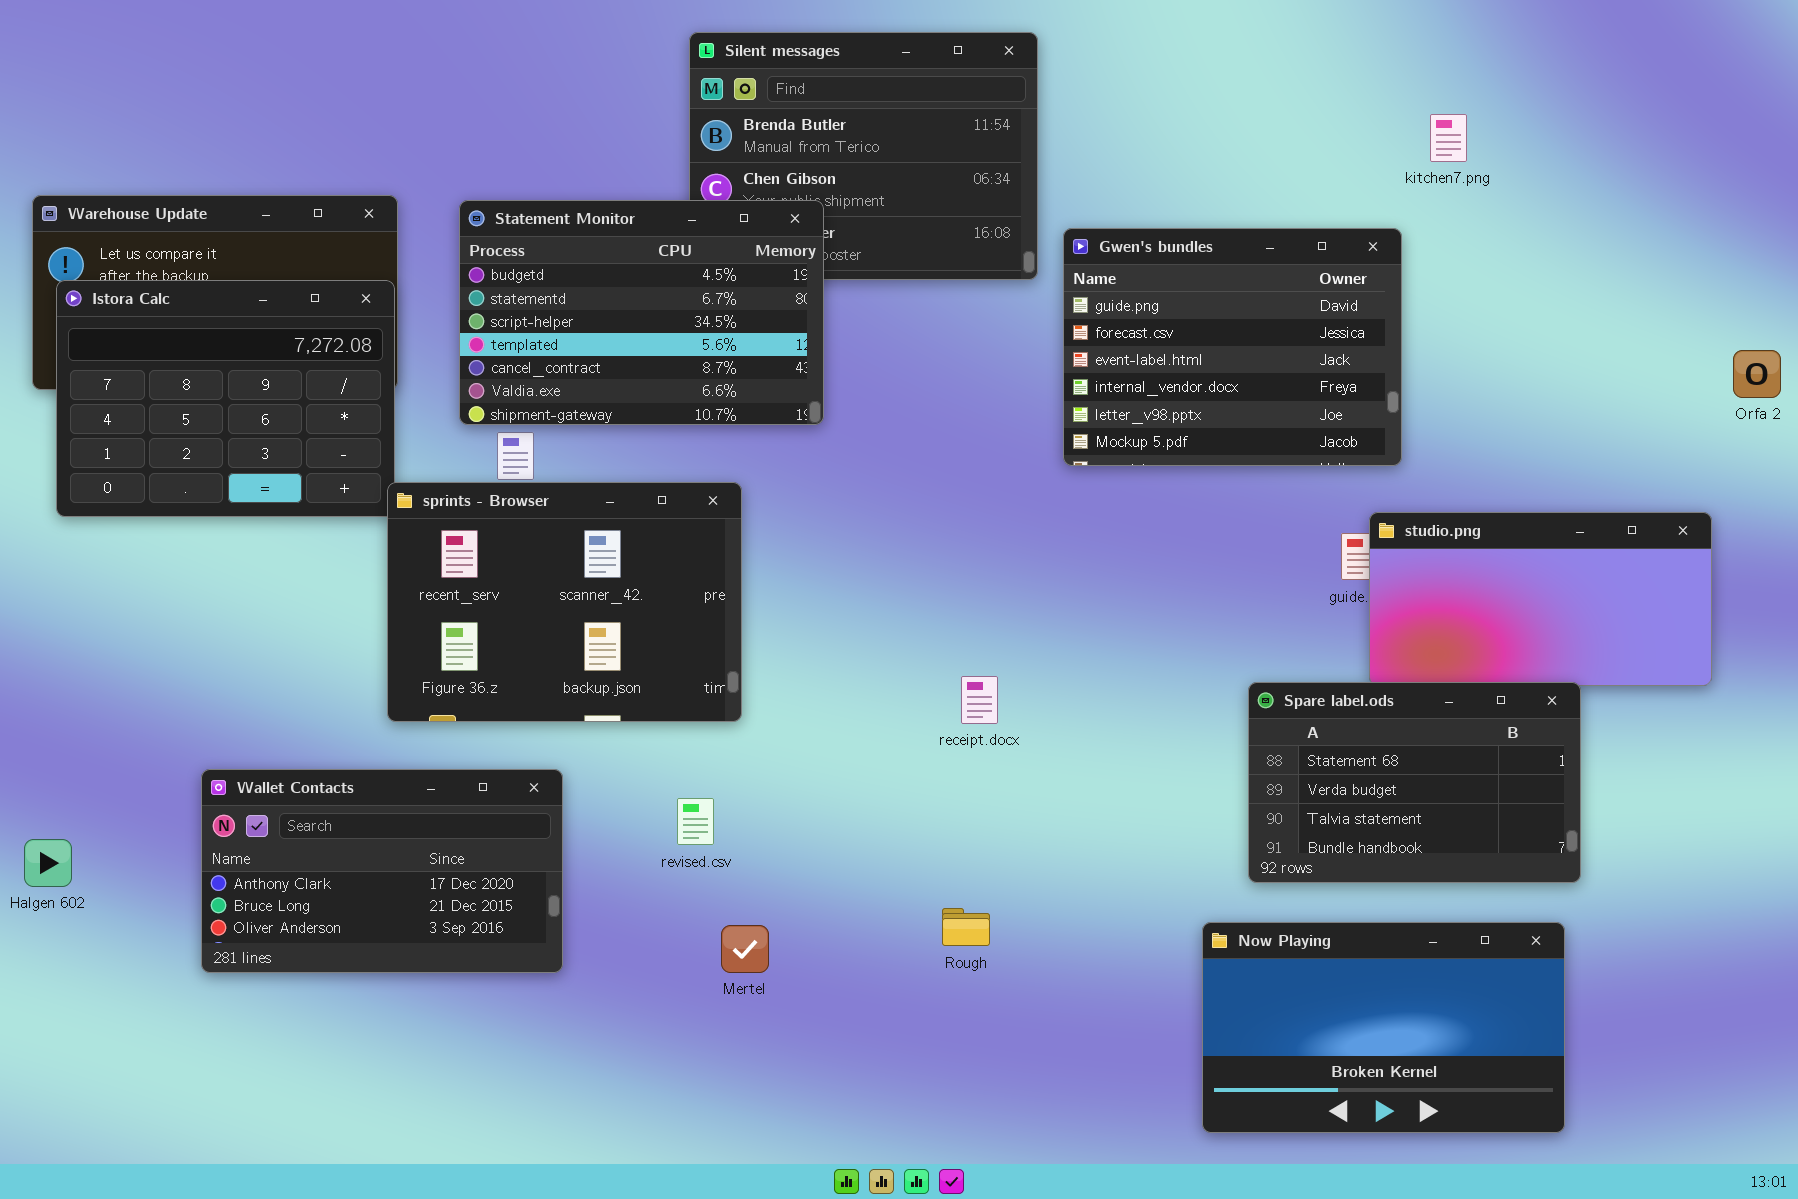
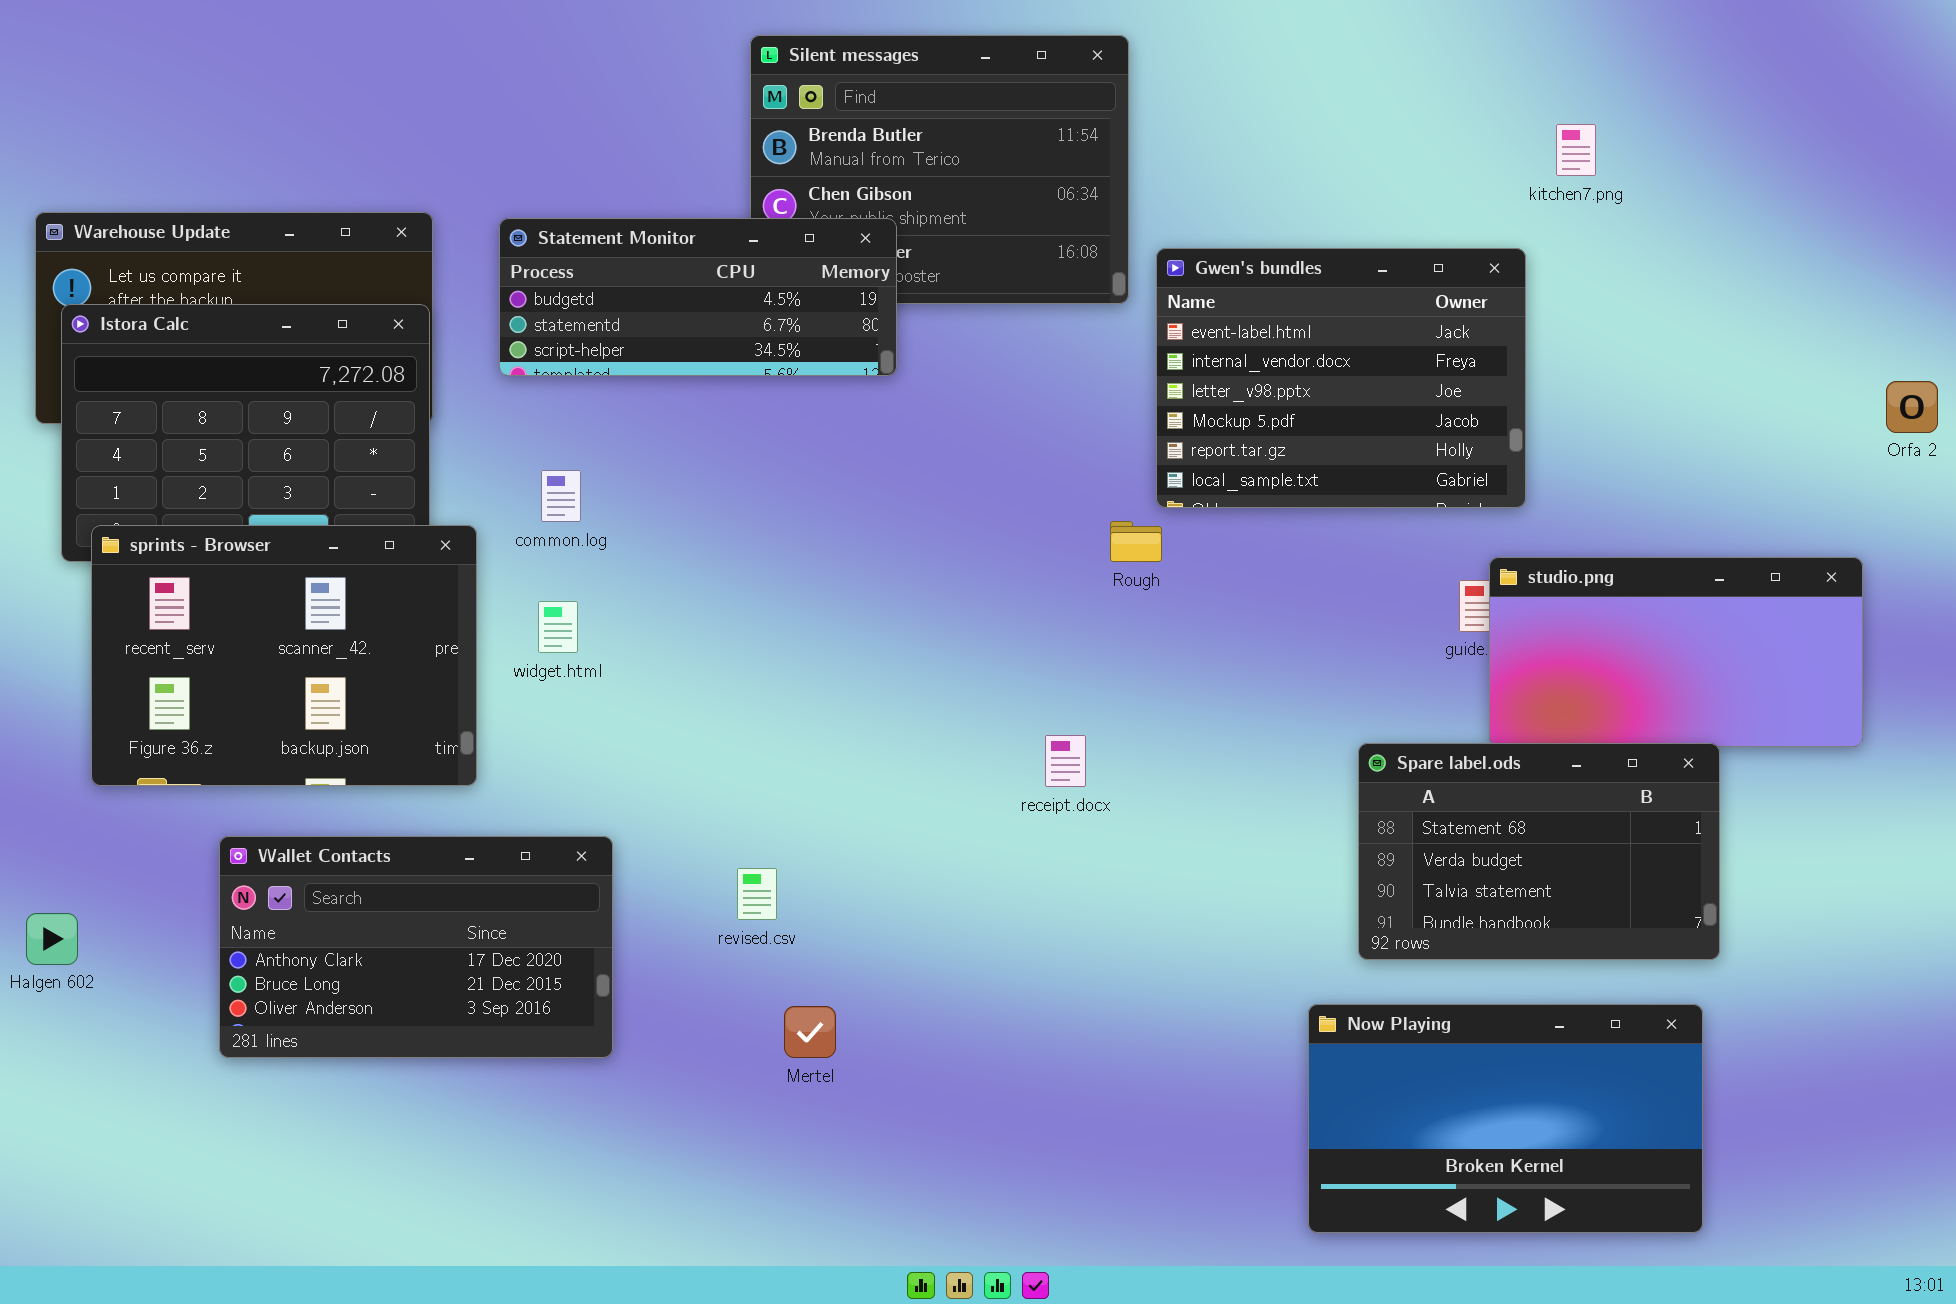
Statement Monitor: [459,200,824,425] -> [499,218,897,376], resized
Gwen's bundles: [1063,228,1402,466] -> [1156,248,1526,508], scrolled down 2 rows
sprints - Browser: [387,482,742,722] -> [91,525,477,786], moved
Rough: [942,908,990,946] -> [1110,521,1162,562], moved

